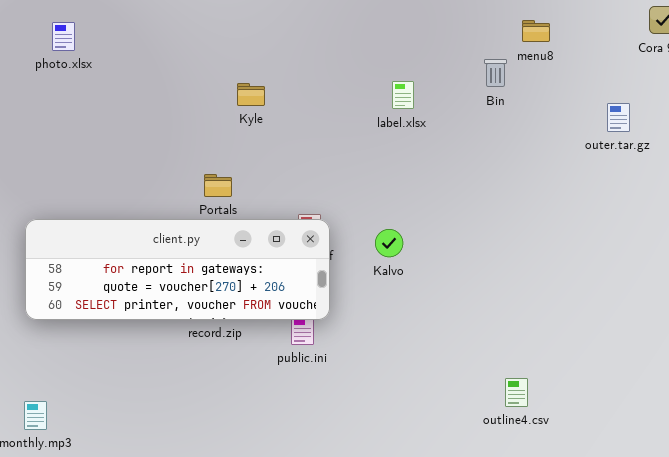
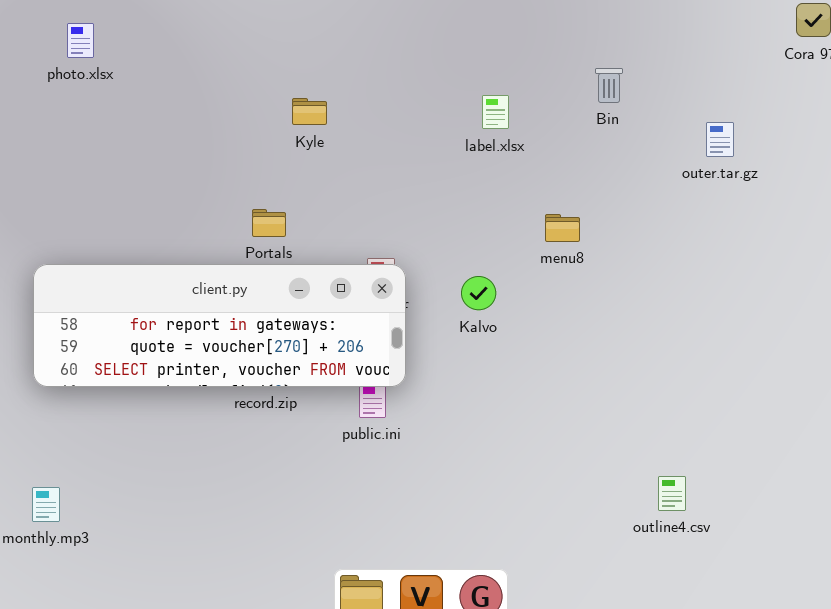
menu8: [522,20,550,42] -> [545,214,580,242], moved
outer.tar.gz: [607,103,630,132] -> [706,122,734,157], moved
outline4.csv: [505,378,528,407] -> [658,476,686,511], moved

